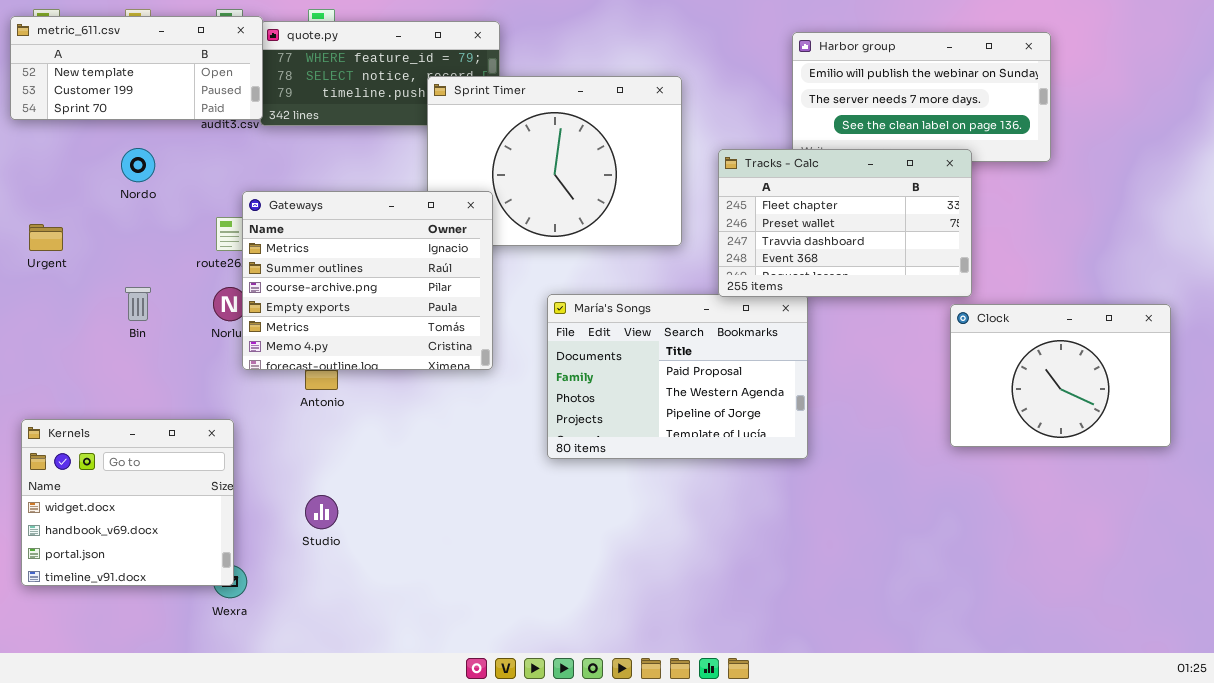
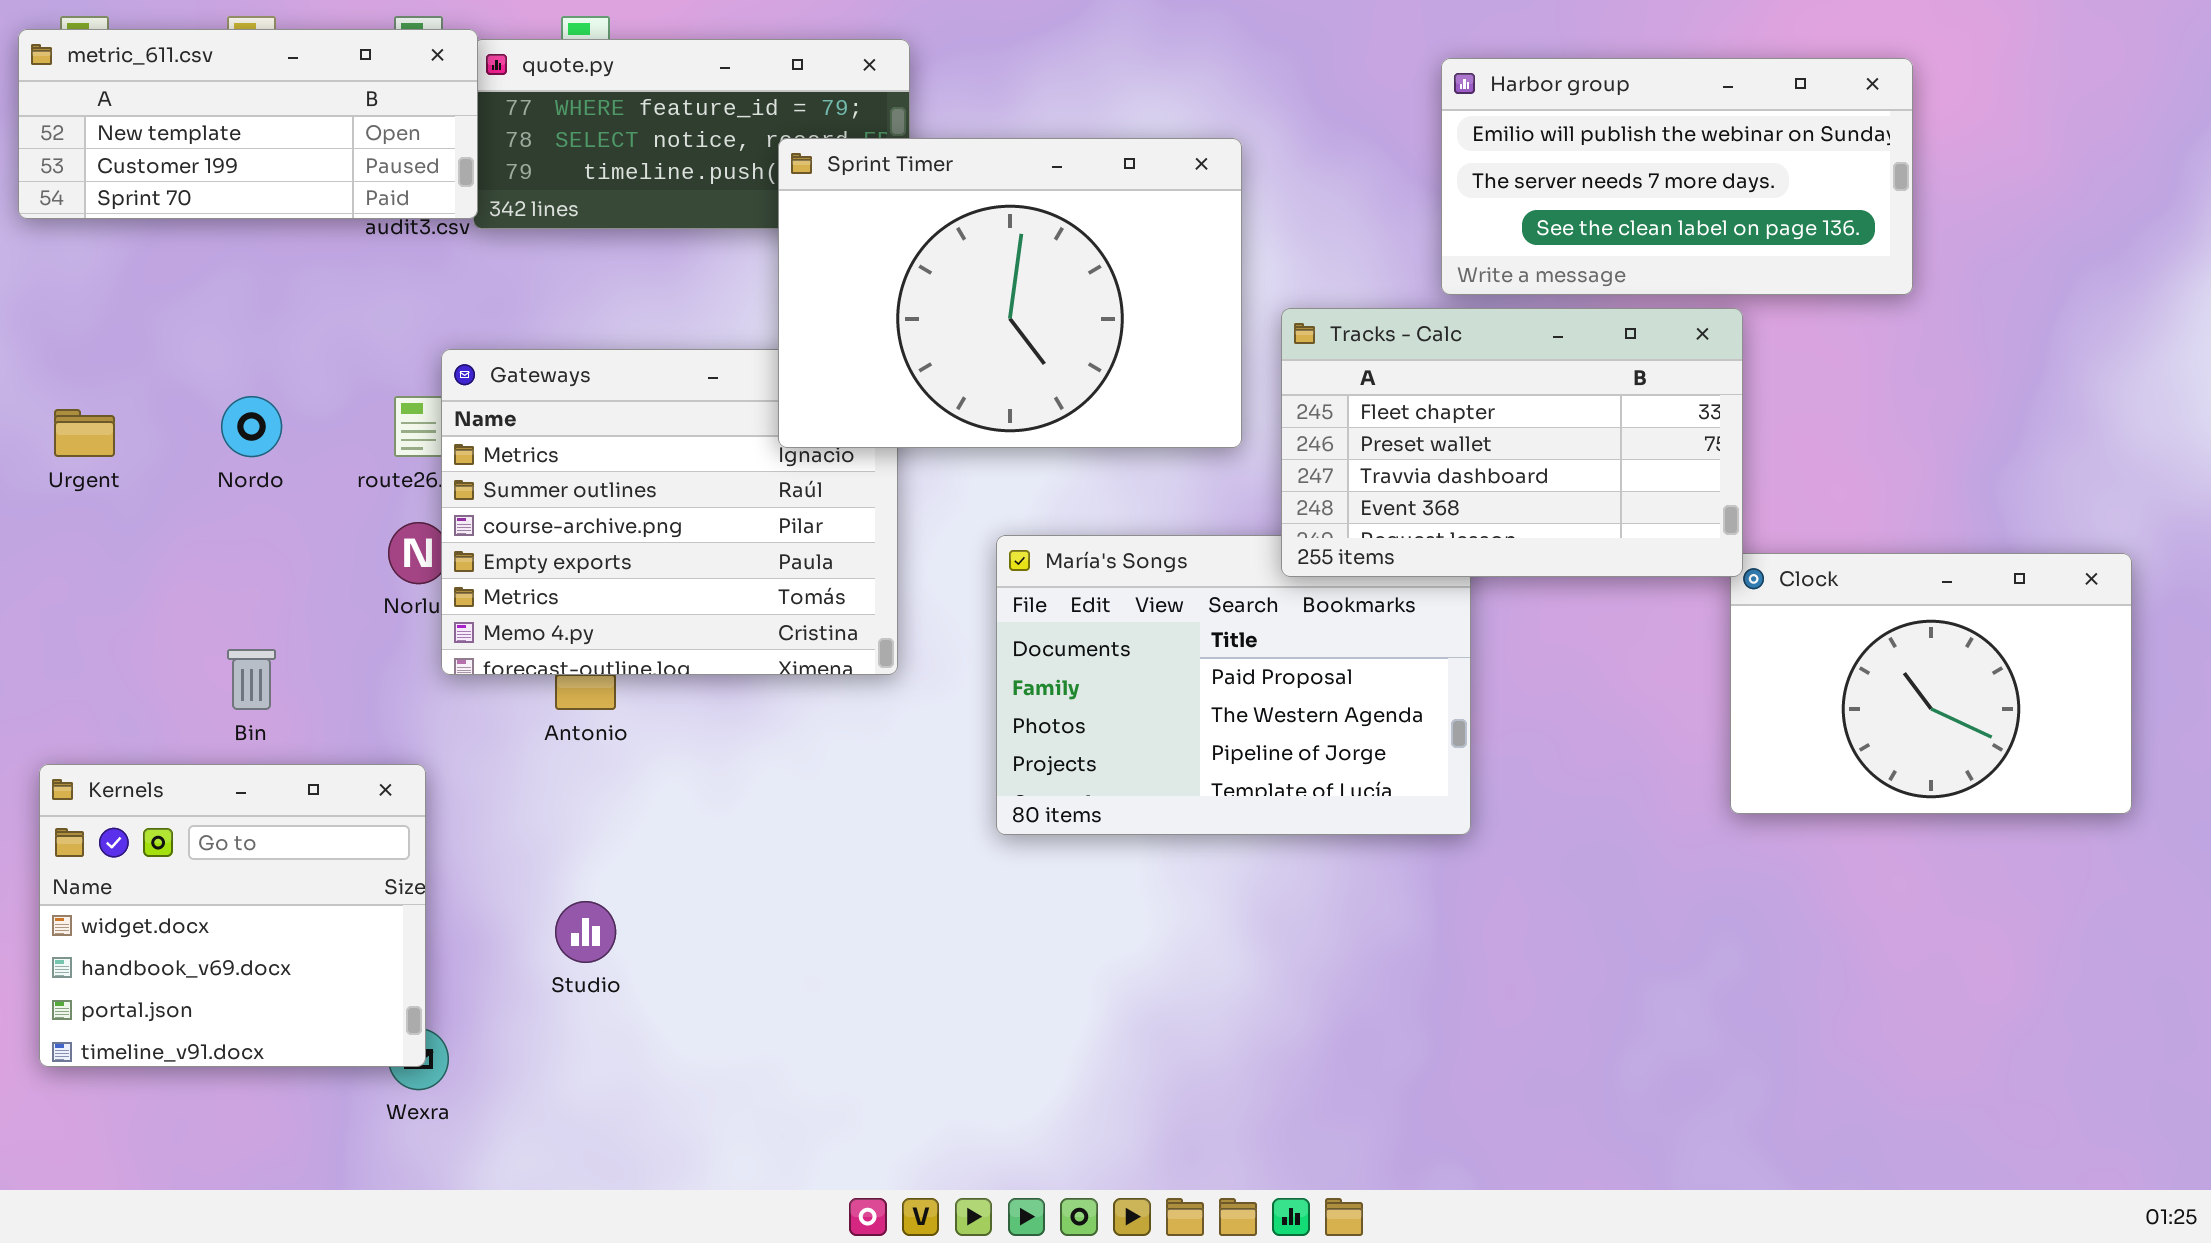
Sprint Timer: [427,76,682,246] -> [778,138,1242,448], raised
Nordo: [121,148,155,182] -> [221,396,282,457], moved
Tracks - Calc: [718,149,972,297] -> [1281,308,1743,577], moved
Bin: [125,287,151,321] -> [227,649,276,710], moved

